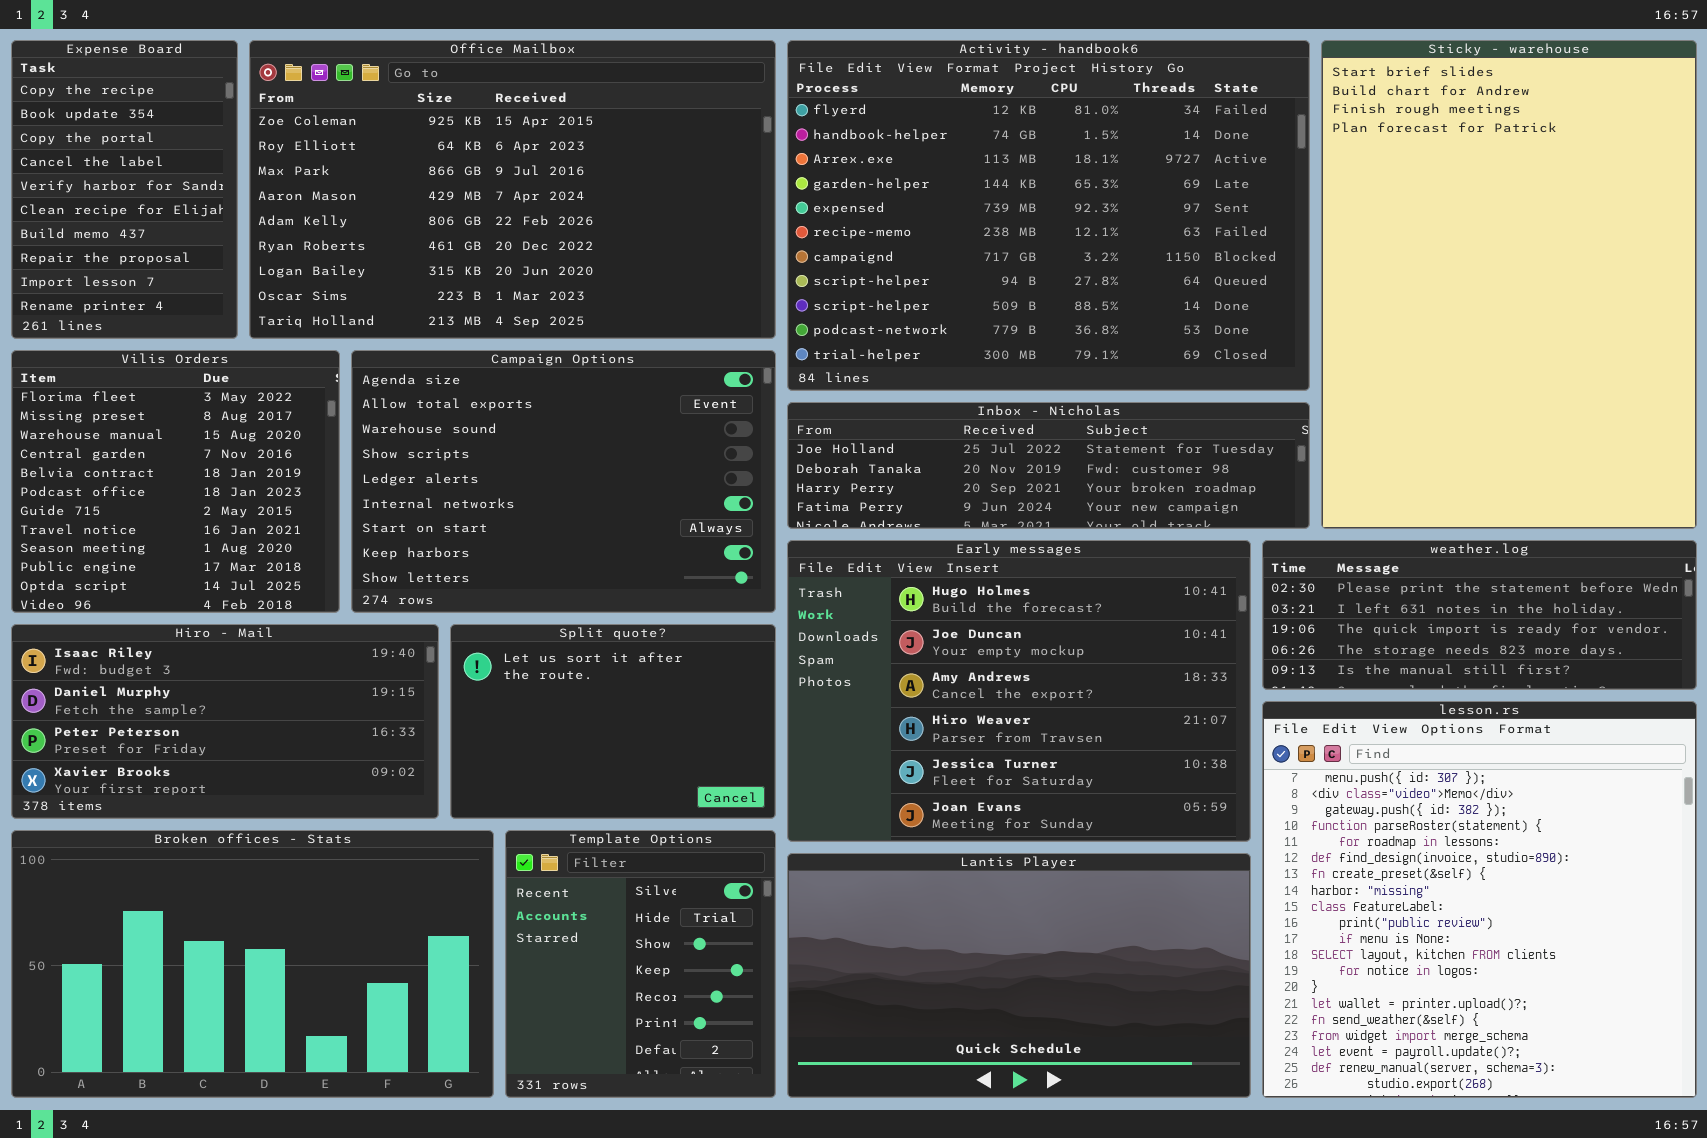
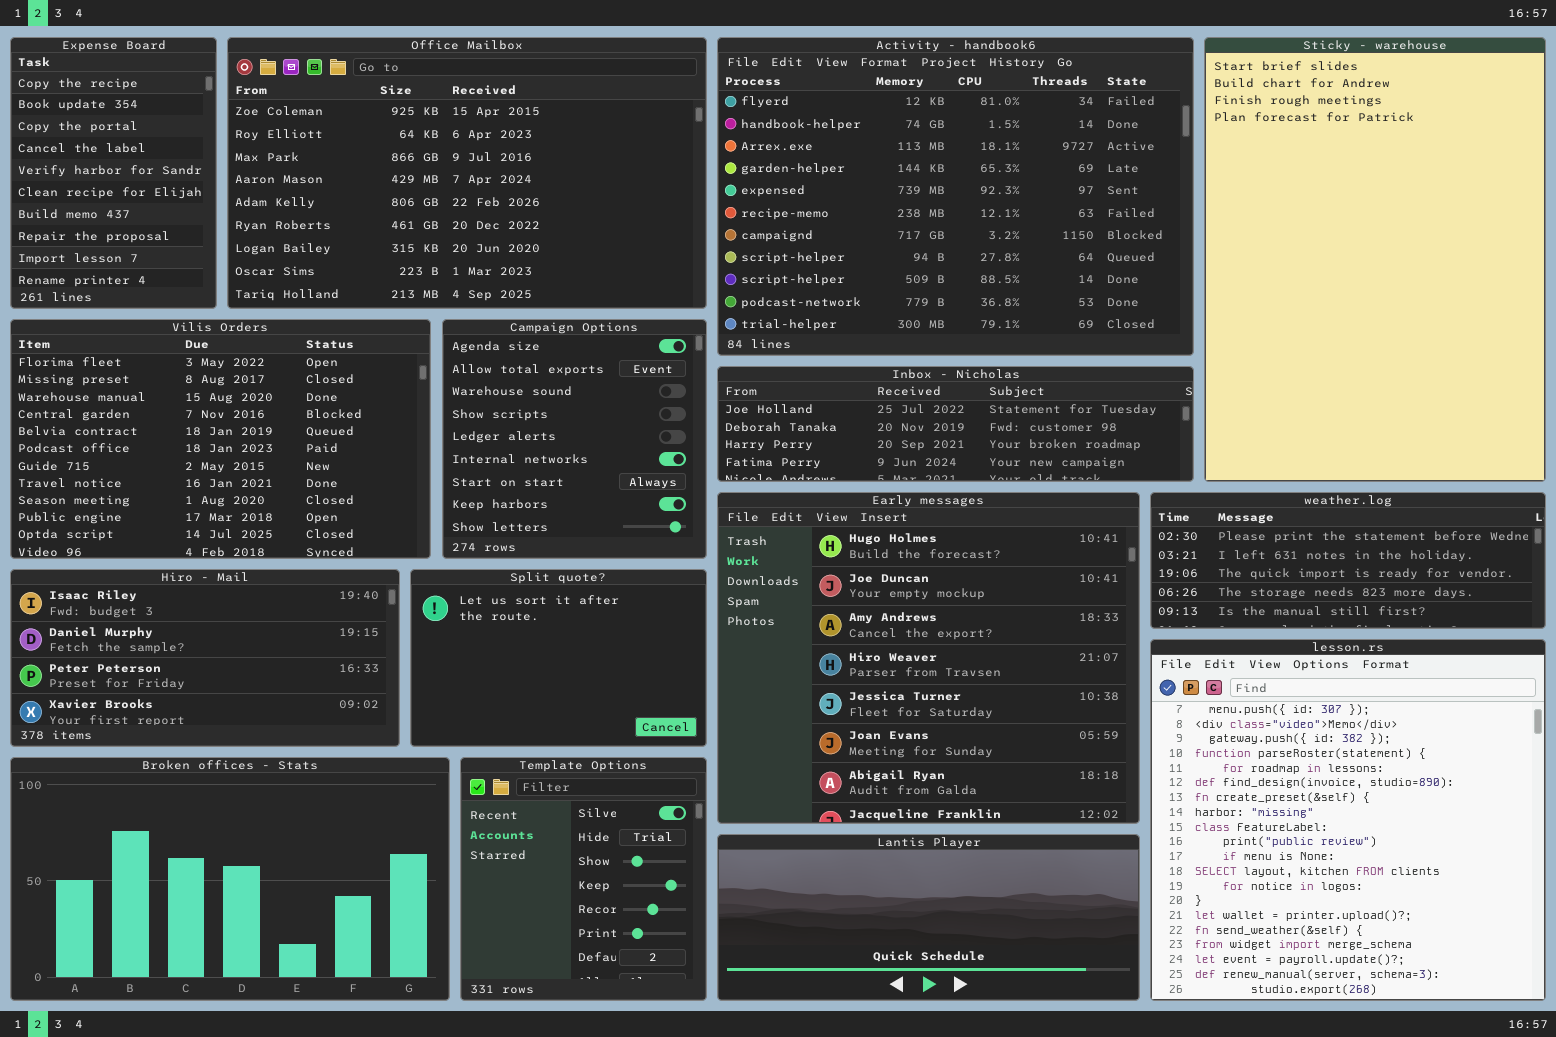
Vilis Orders: [11,350,340,613] -> [10,319,431,559], resized
Campaign Options: [351,350,776,613] -> [442,319,707,559], resized
Early messages: [787,540,1251,842] -> [717,492,1140,824], resized
Lantis Player: [787,853,1251,1098] -> [717,834,1140,1001], resized

